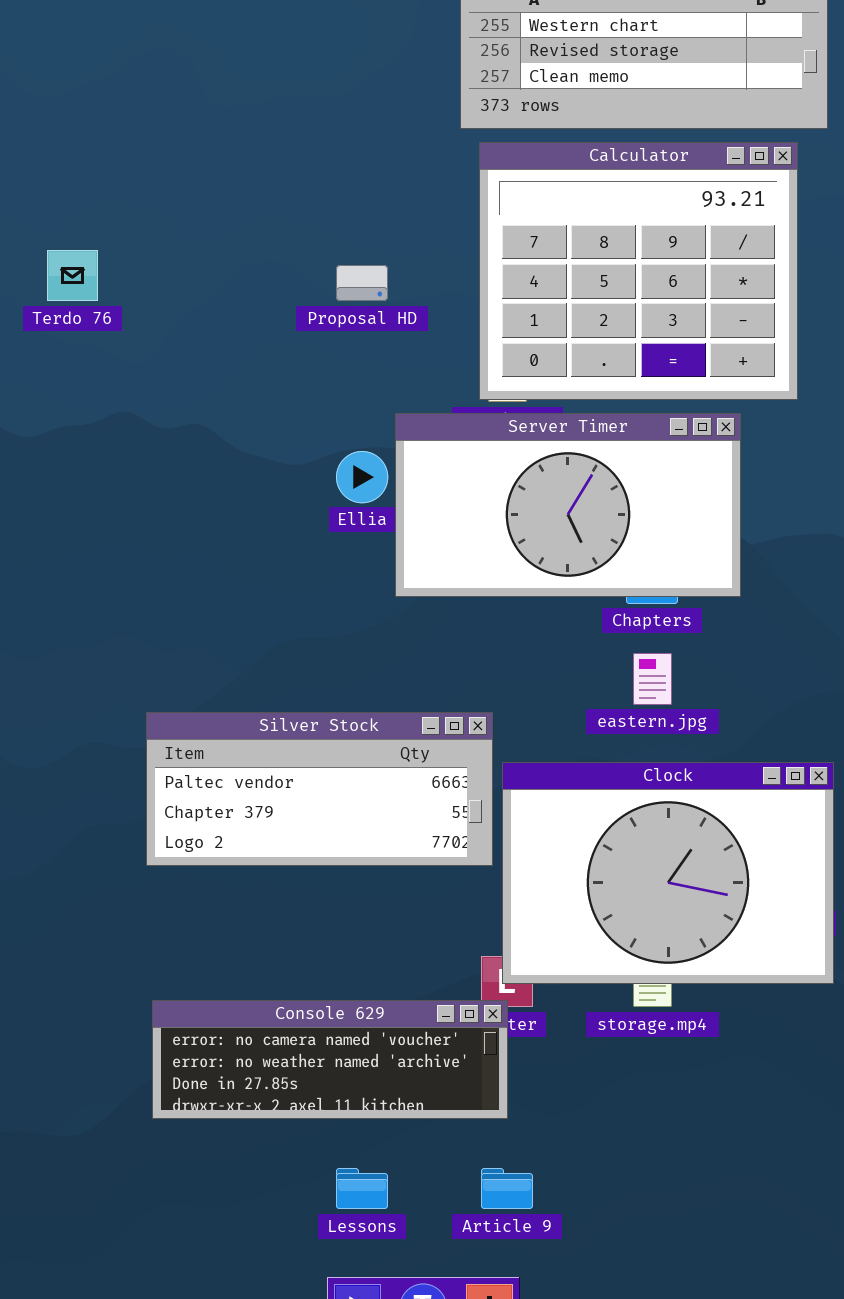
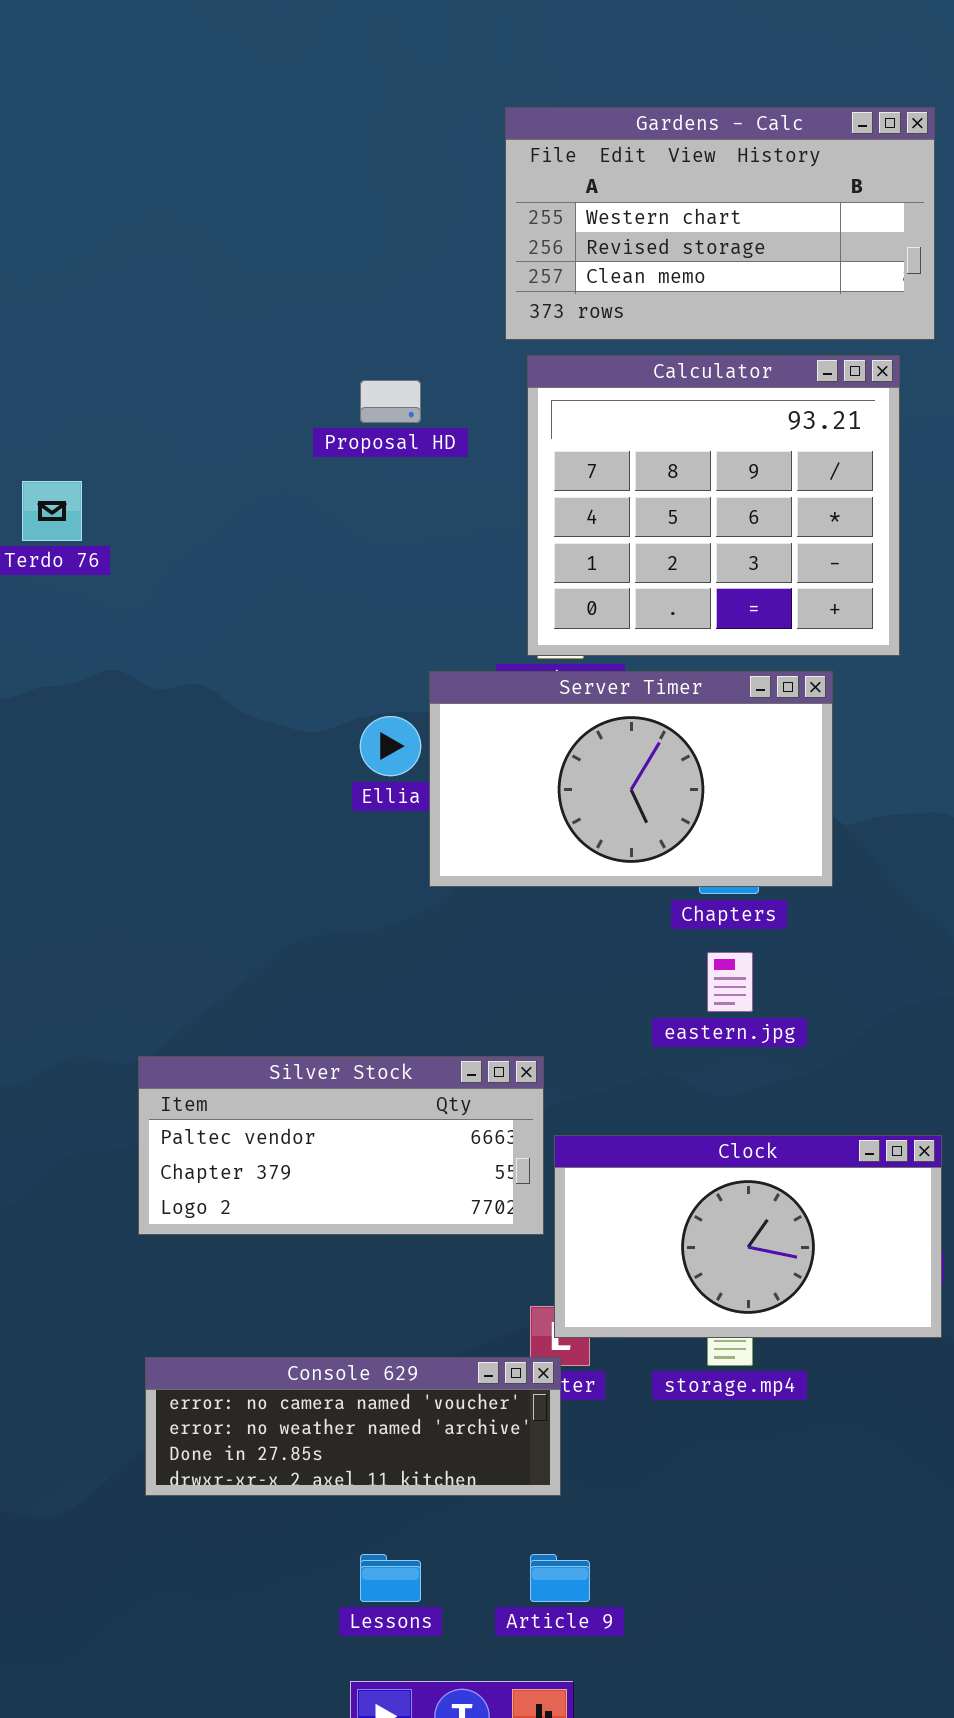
Proposal HD: [336,265,388,301] -> [360,380,421,423], moved
Silver Stock: [146,712,493,866] -> [138,1056,544,1235], moved
Clock: [502,762,834,984] -> [554,1135,942,1338], resized

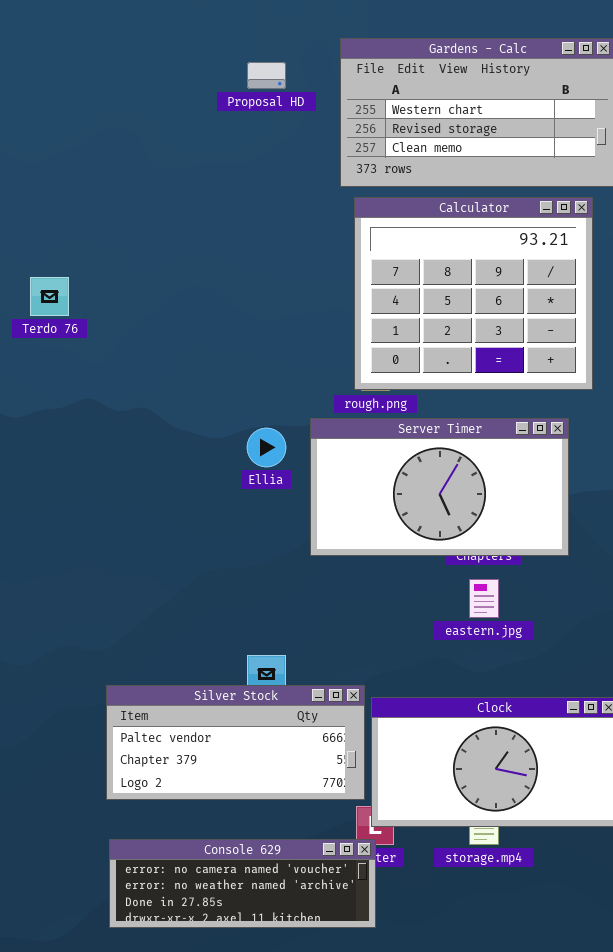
Proposal HD: [360,380,421,423] -> [247,62,286,89], moved
Server Timer: [429,671,833,887] -> [310,418,569,556], moved
Silver Stock: [138,1056,544,1235] -> [106,685,365,800], moved

